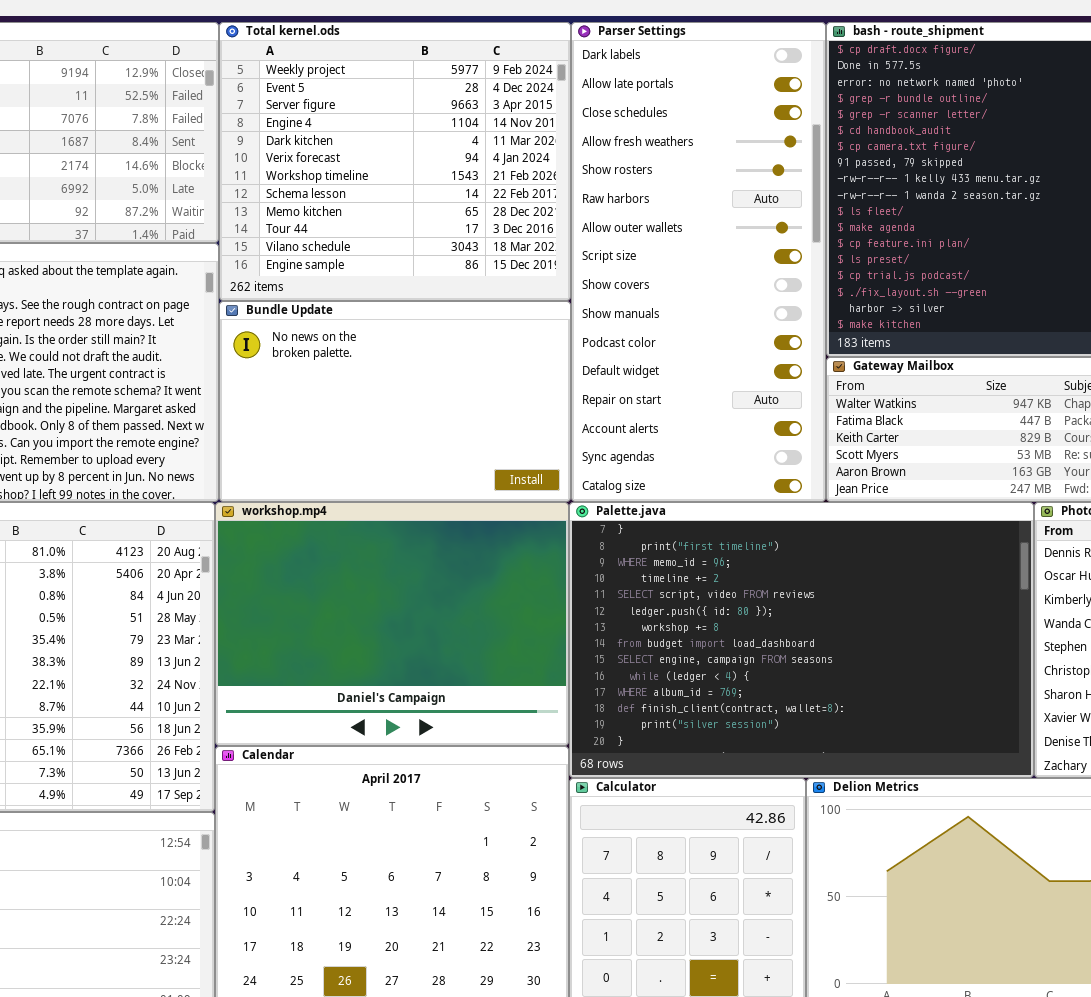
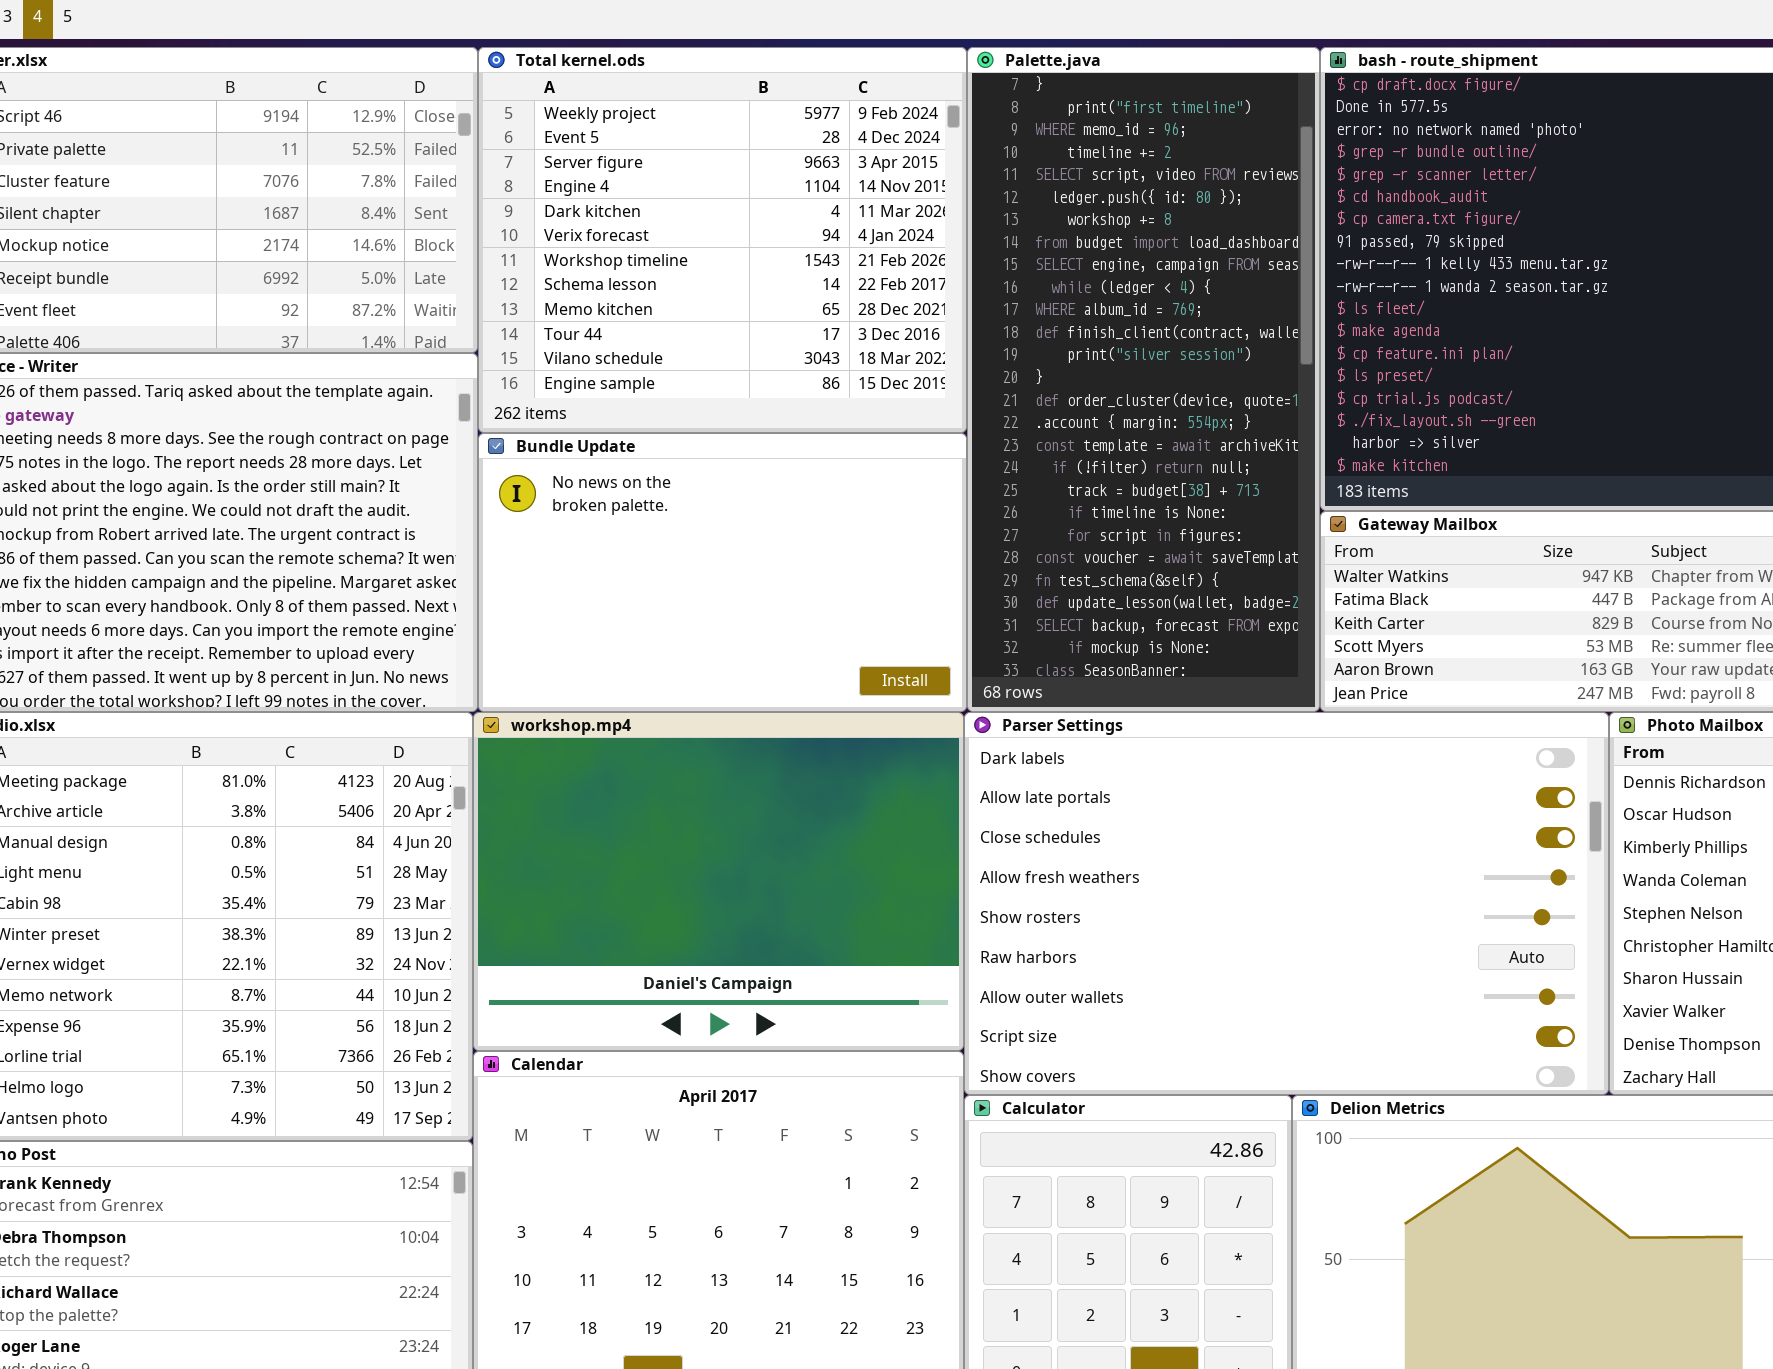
Parser Settings: [571,22,826,502] -> [964,712,1609,1095], moved, resized
Palette.java: [569,502,1034,778] -> [967,47,1320,712], moved, resized

